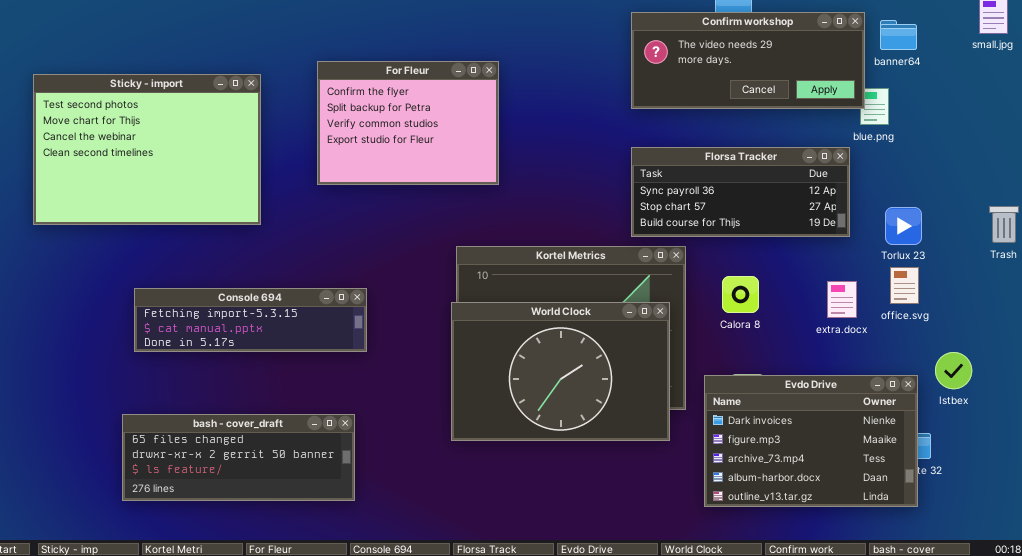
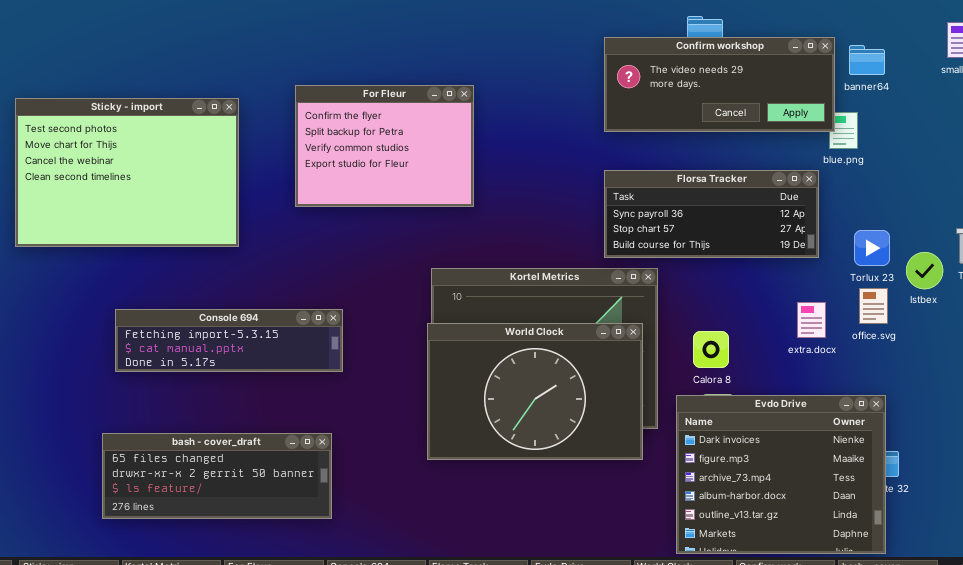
Calora 8: [722,276,759,313] -> [693,331,729,368], moved
Istbex: [935,352,972,389] -> [906,252,943,289], moved
Evdo Drive: [704,375,918,507] -> [676,395,886,554], resized

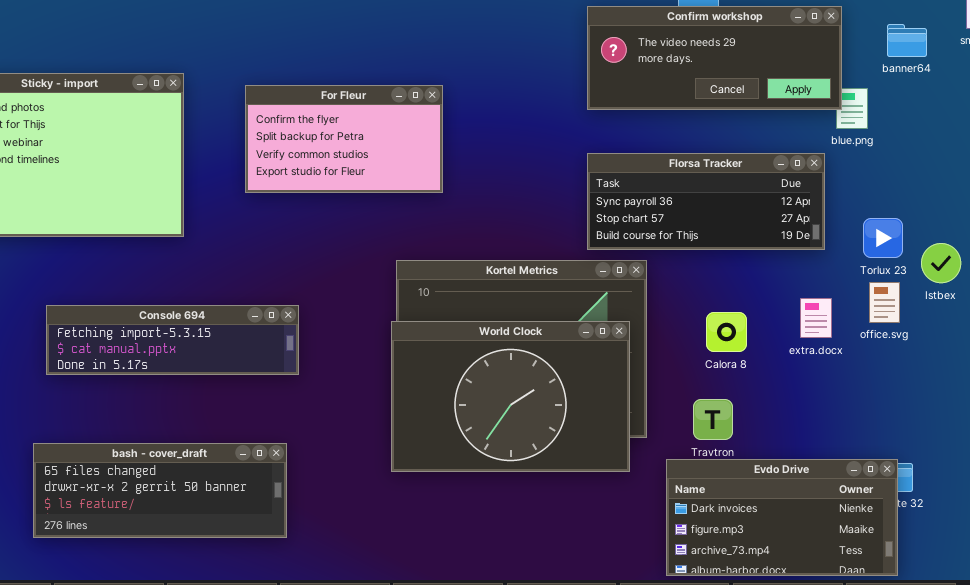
banner64: [849,45,885,75] -> [887,24,927,57], moved
For Fleur: [295,85,474,207] -> [245,85,443,193], resized
Calora 8: [693,331,729,368] -> [706,312,747,352], moved
Evdo Drive: [676,395,886,554] -> [666,459,898,576], resized

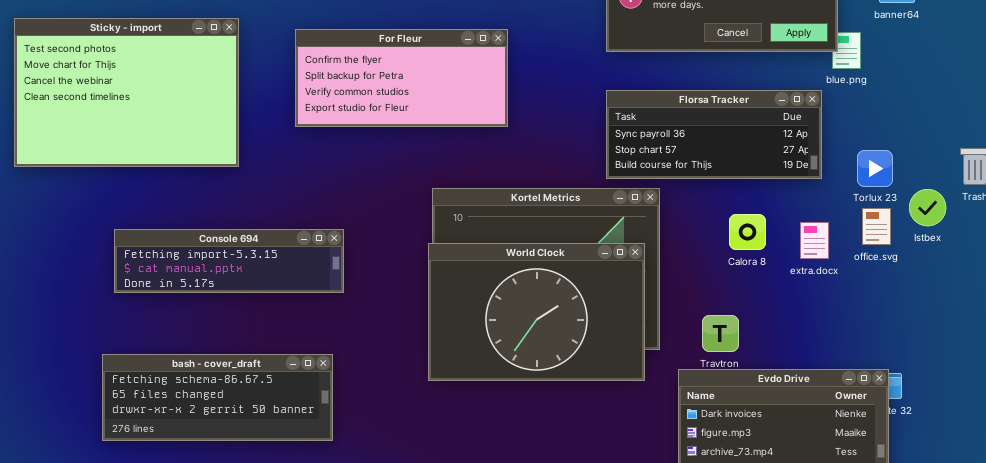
For Fleur: [245,85,443,193] -> [295,29,508,127], resized
Istbex: [921,243,961,283] -> [909,189,946,226], moved
Calora 8: [706,312,747,352] -> [729,214,766,250], moved
bash - cover_draft: [33,443,287,538] -> [102,354,333,441], scrolled up 1 row

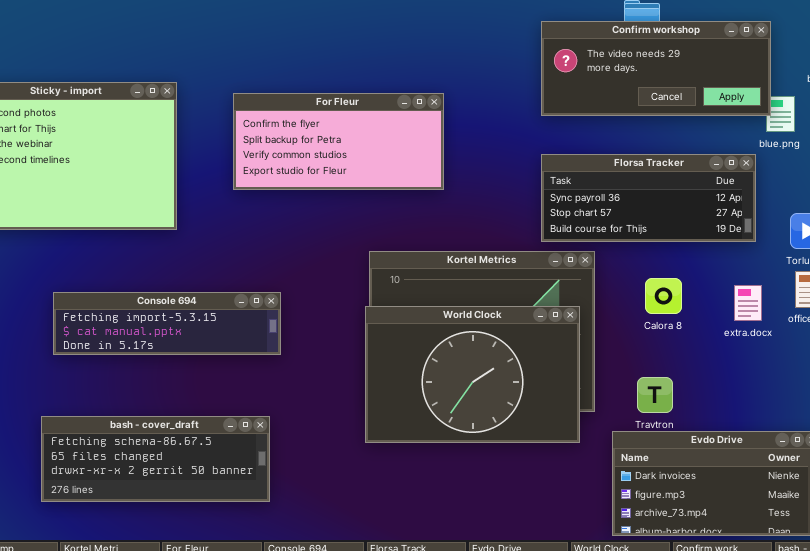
Calora 8: [729,214,766,250] -> [645,278,682,314], moved

